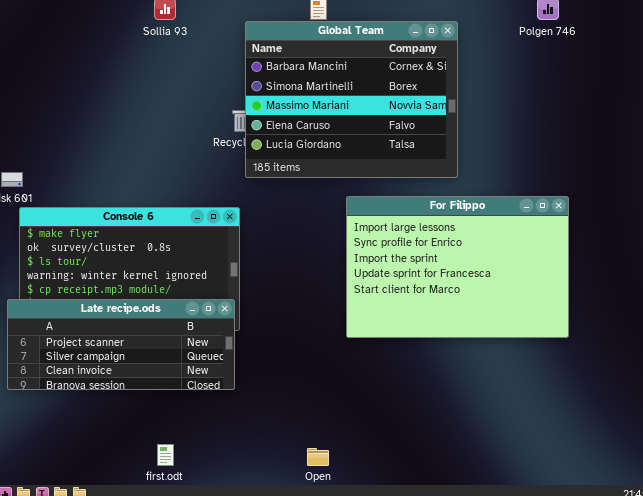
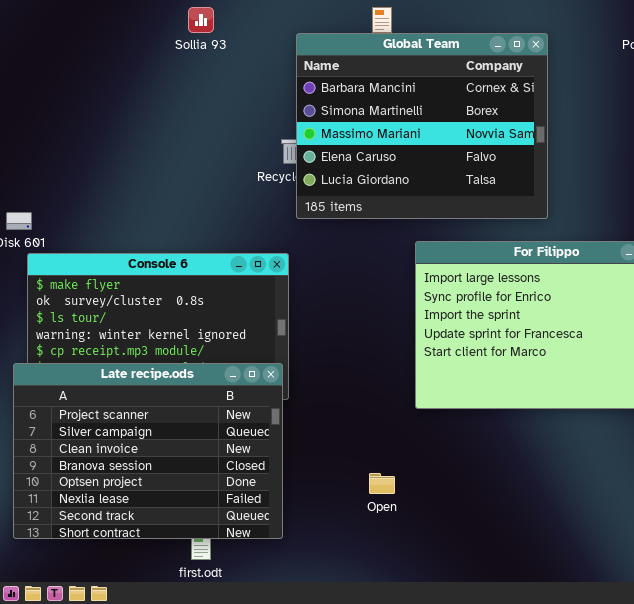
Late recipe.ods: [7,299,235,390] -> [13,363,283,539], resized
Open: [307,448,329,466] -> [369,473,395,494], moved

